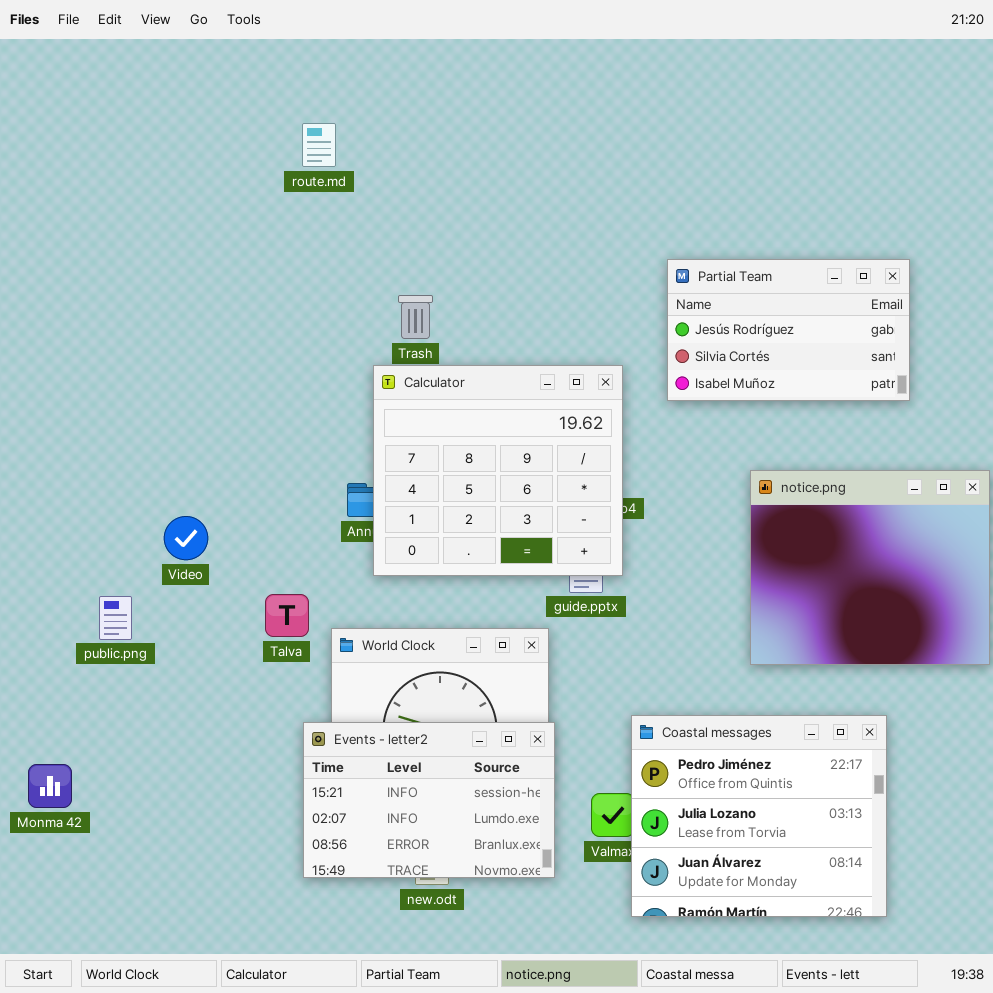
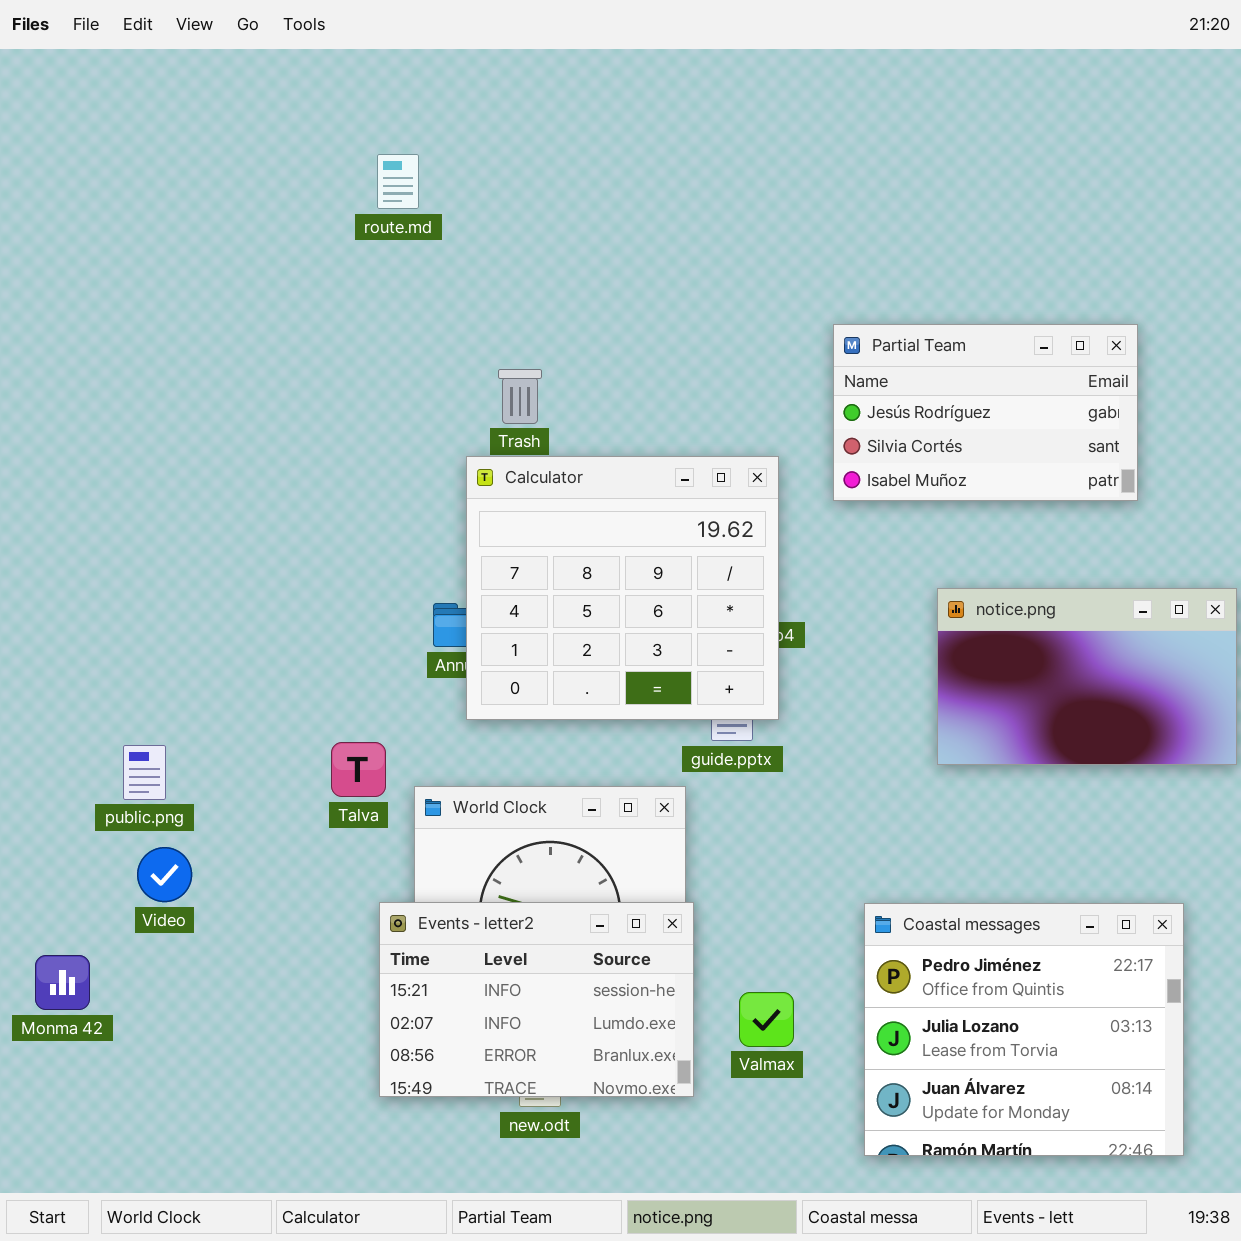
notice.png: [750,470,990,665] -> [937,588,1237,765], resized
Video: [164,516,208,560] -> [137,847,192,902], moved
Coastal messages: [631,715,887,917] -> [864,903,1184,1156], moved

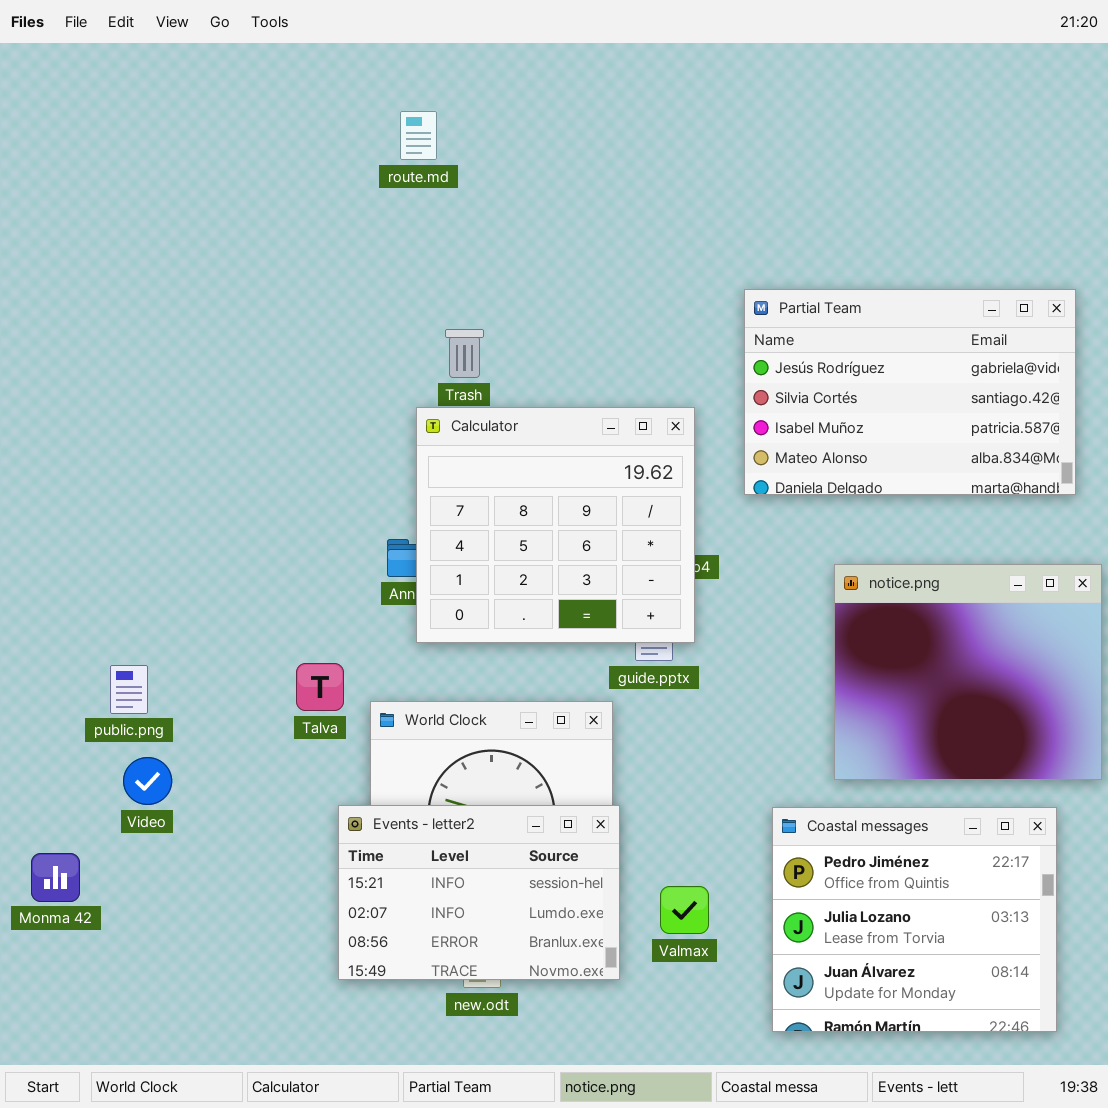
route.md: [377,154,419,209] -> [400,111,437,160], moved
Partial Team: [833,324,1138,501] -> [744,289,1076,495], resized
notice.png: [937,588,1237,765] -> [834,564,1102,780], moved, resized

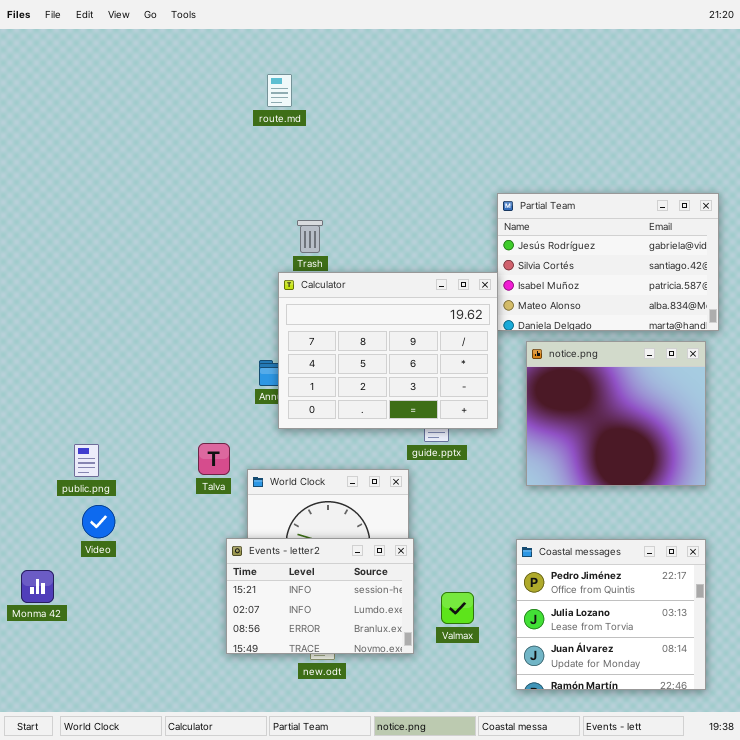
Calculator: [416,407,695,643] -> [278,272,498,429], resized
notice.png: [834,564,1102,780] -> [526,341,706,486], moved

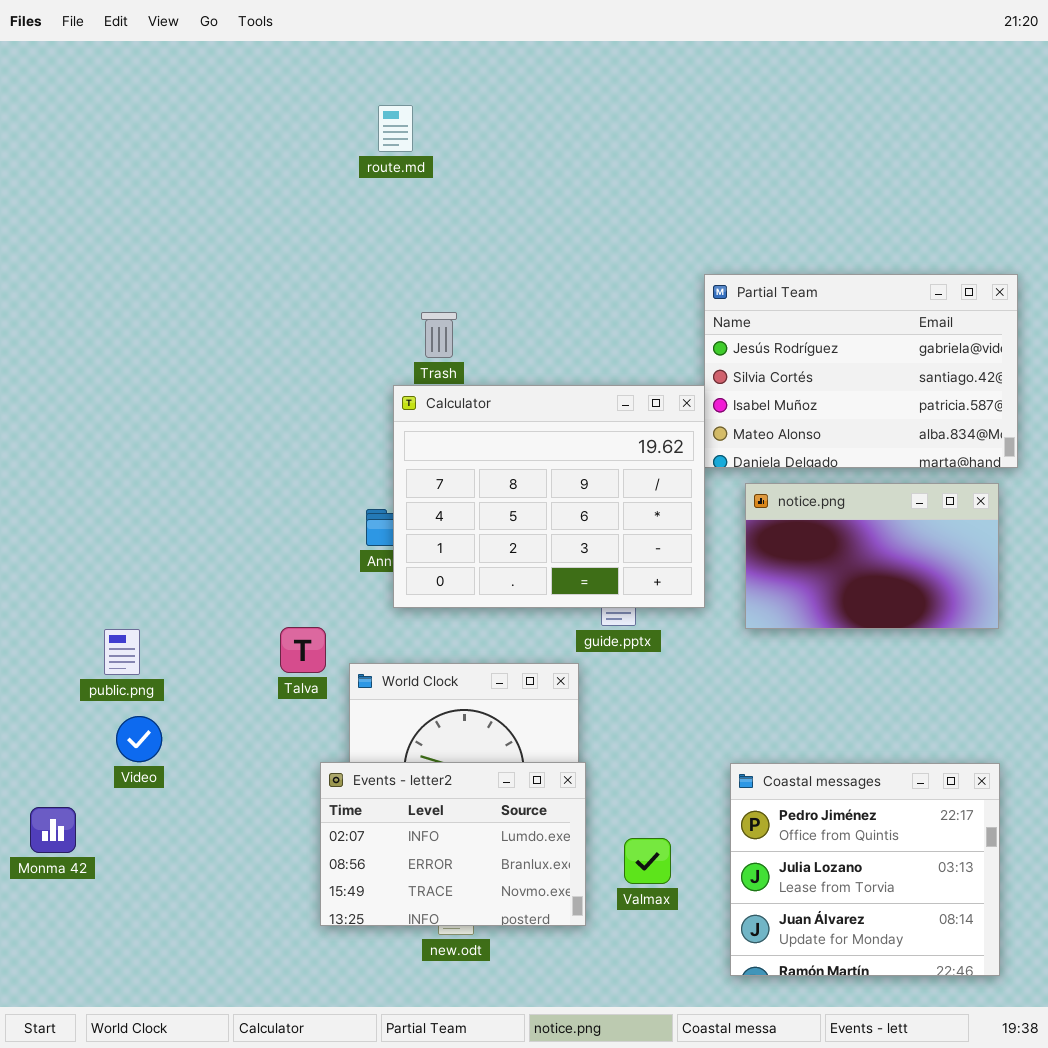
notice.png: [526,341,706,486] -> [745,483,999,629], resized
Events - letter2: [226,538,414,654] -> [320,762,586,926], scrolled down 1 row

